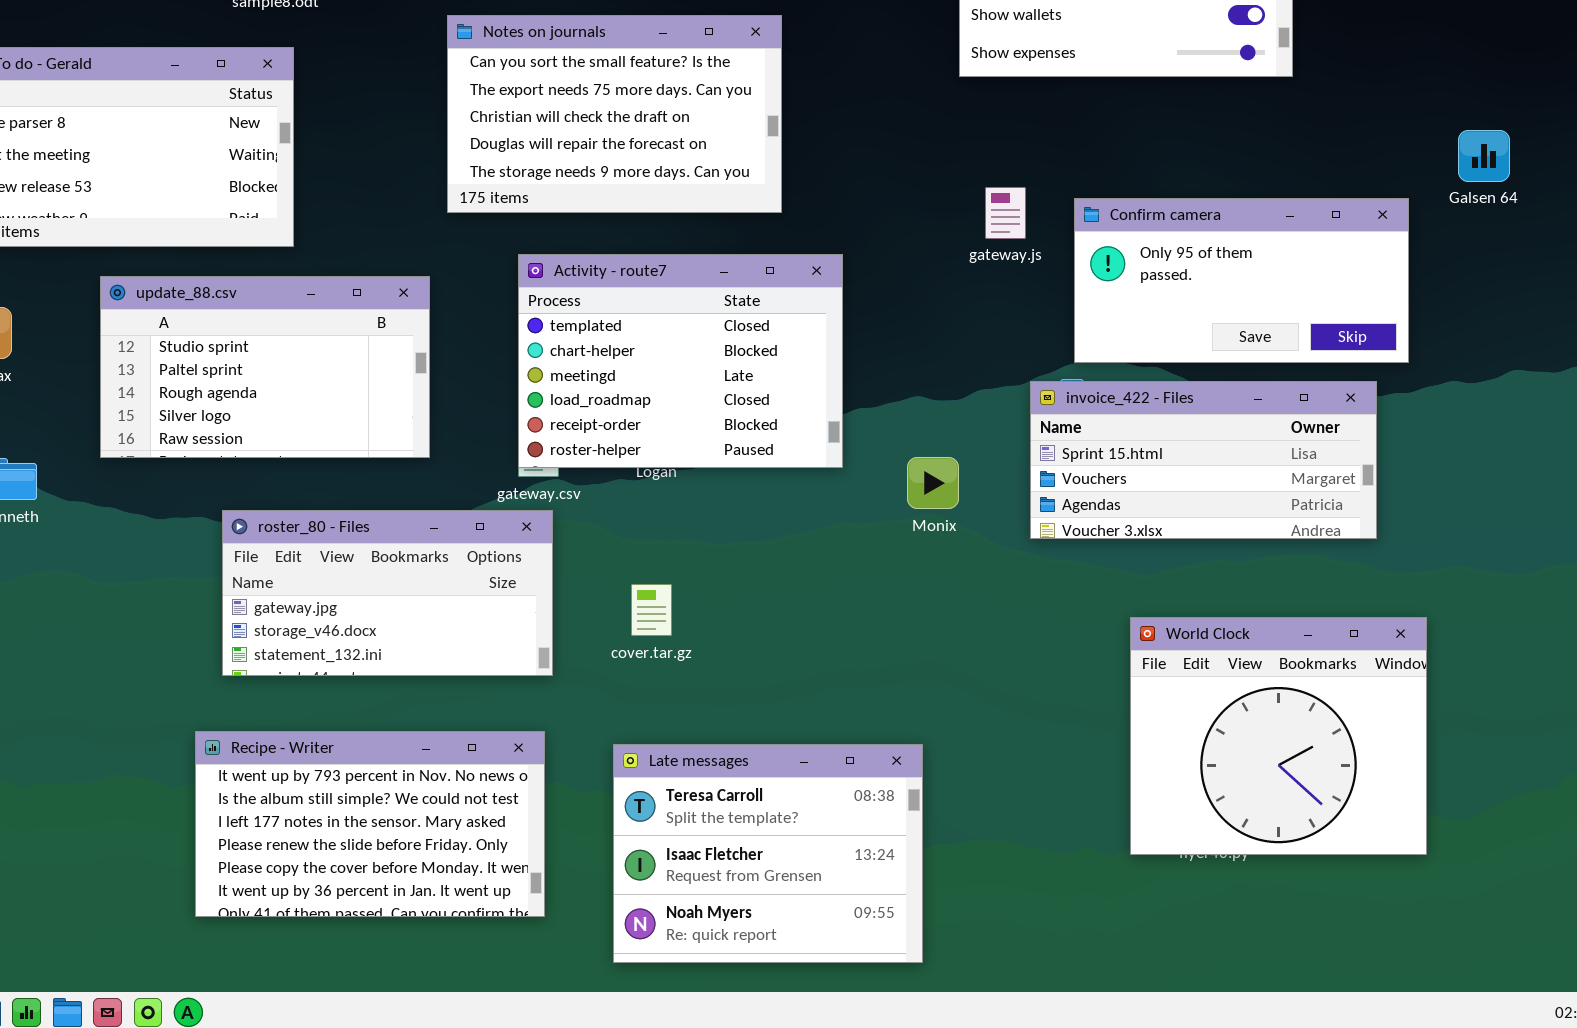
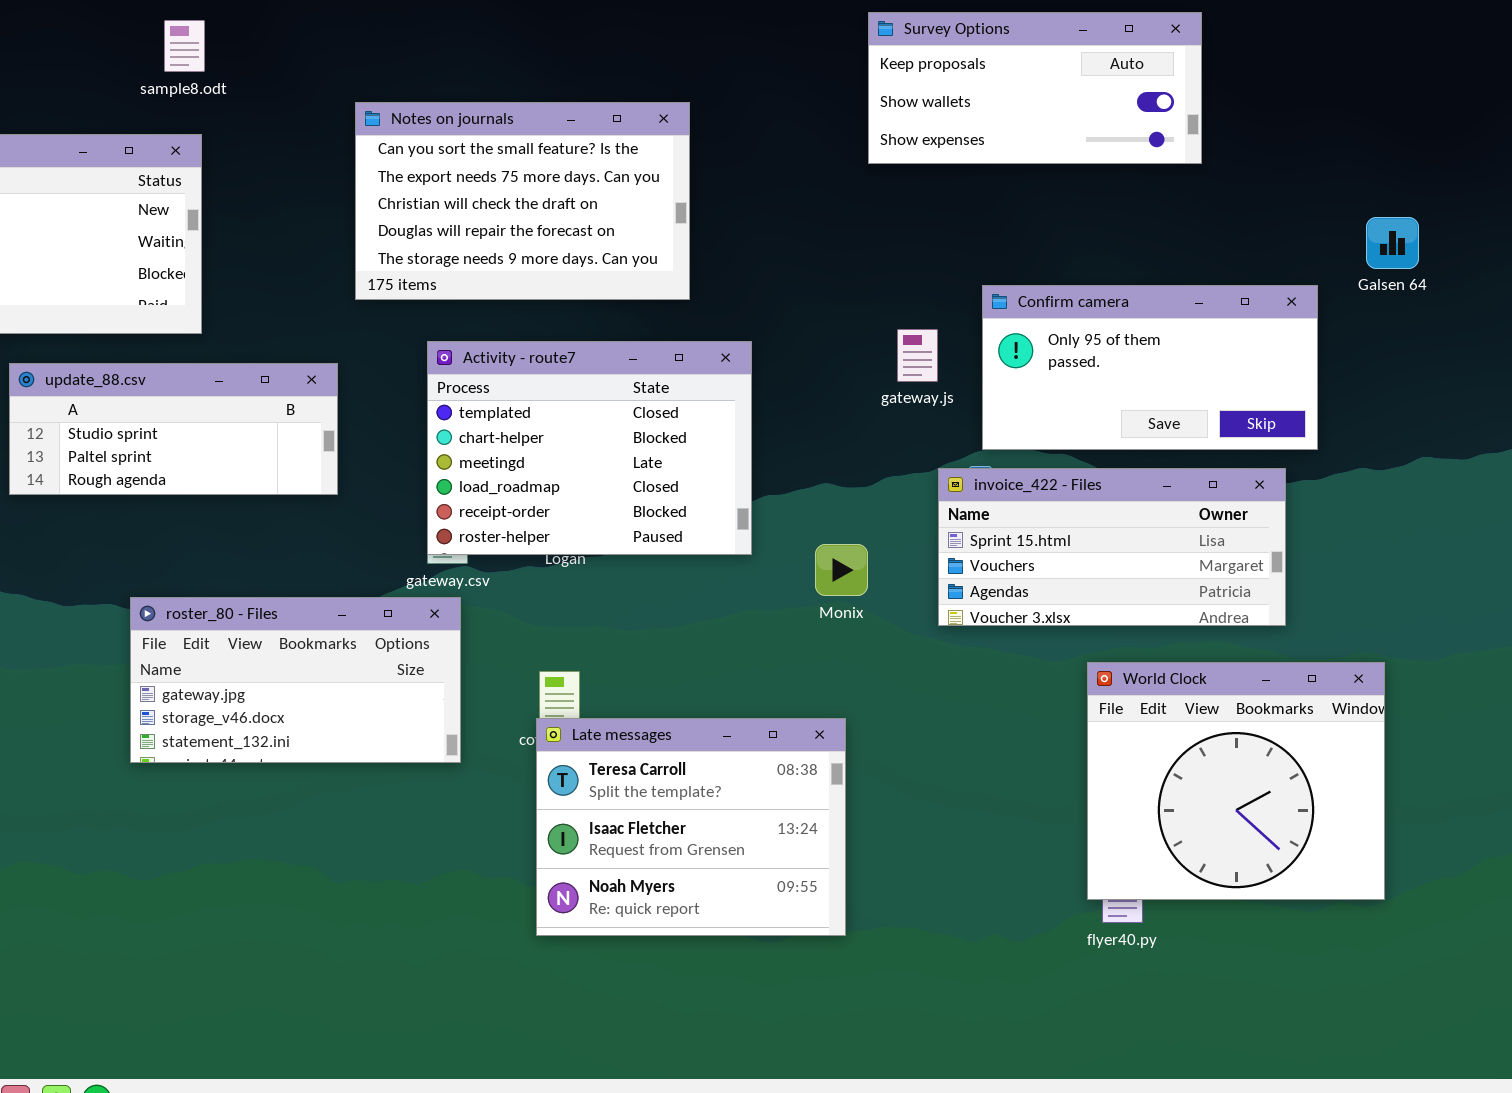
gateway.js: [985,187,1026,239] -> [897,329,938,382], moved
update_88.csv: [100,276,430,458] -> [9,363,338,495], resized
World Clock: [1130,617,1427,855] -> [1087,662,1385,900], moved
Recipe - Writer: [195,731,545,917] -> none, closed
Late messages: [613,744,923,963] -> [536,718,846,936], moved

